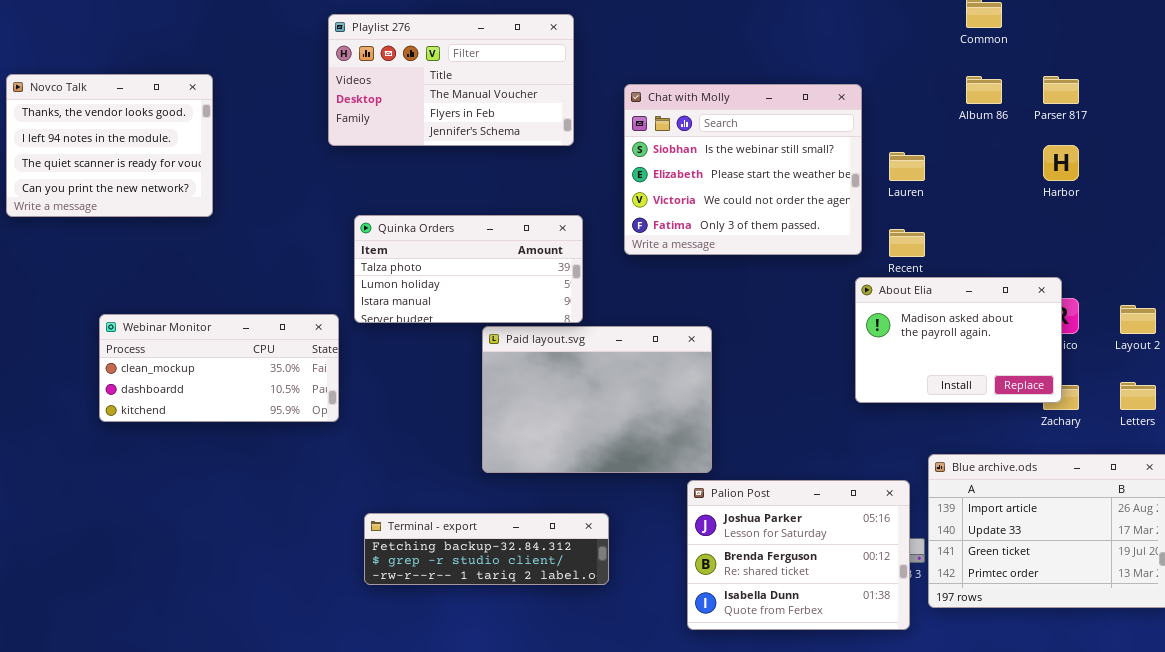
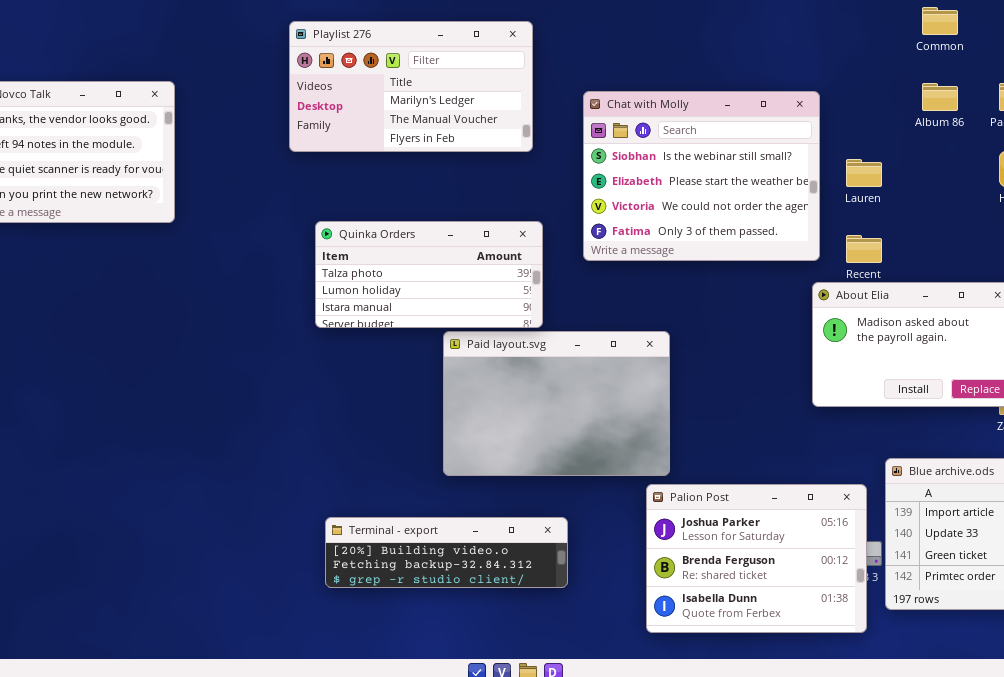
Playlist 276: [328,14,574,146] -> [289,21,533,152], scrolled up 1 row
Webinar Monitor: [99,314,339,422] -> none, closed
Terminal - export: [364,513,609,585] -> [325,517,568,588], scrolled up 1 row

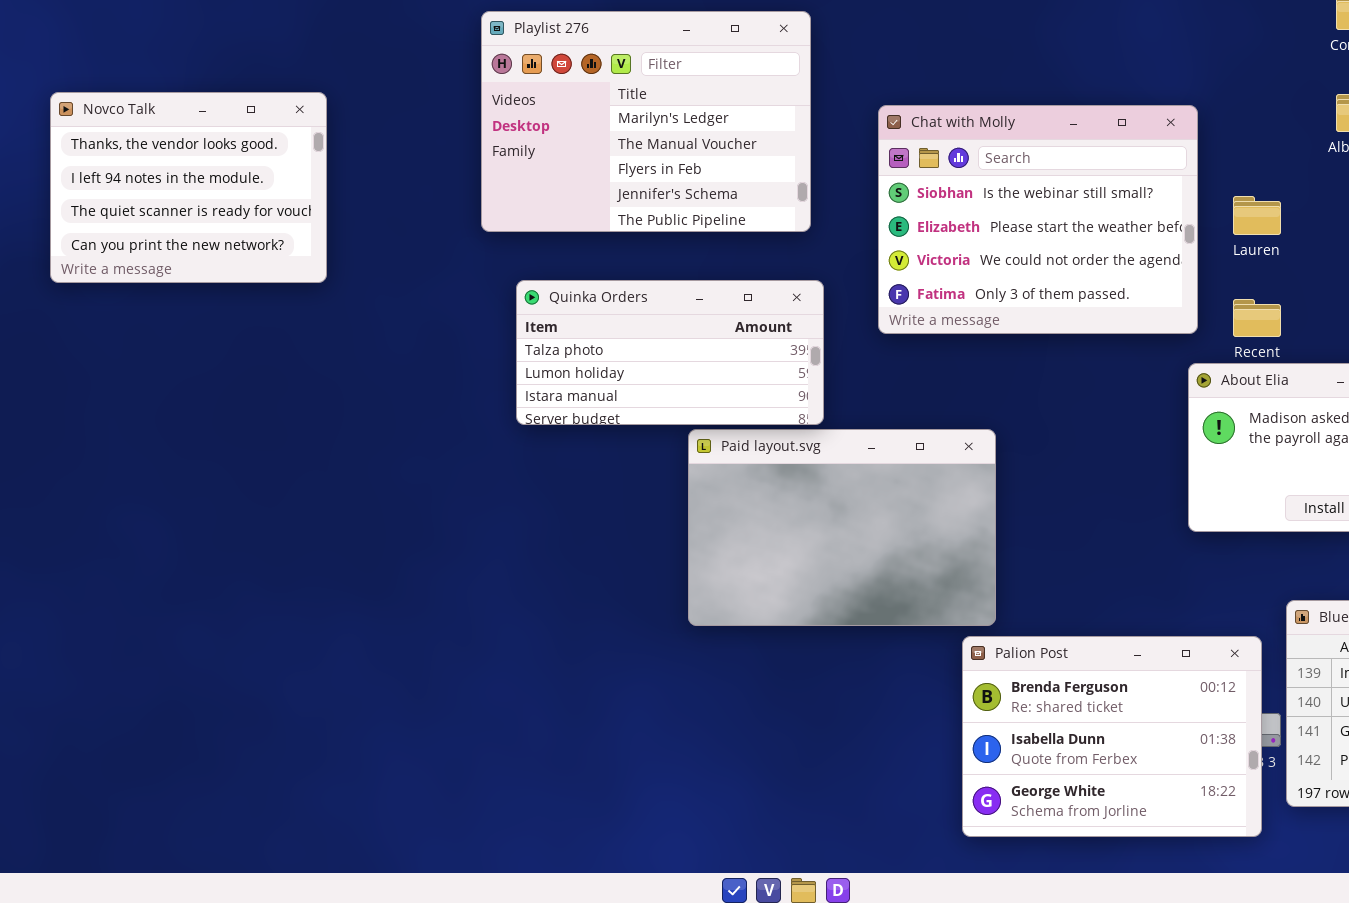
Playlist 276: [289,21,533,152] -> [481,11,811,232], resized
Palion Post: [646,484,867,633] -> [962,636,1262,837], scrolled down 1 row
Terminal - export: [325,517,568,588] -> none, closed

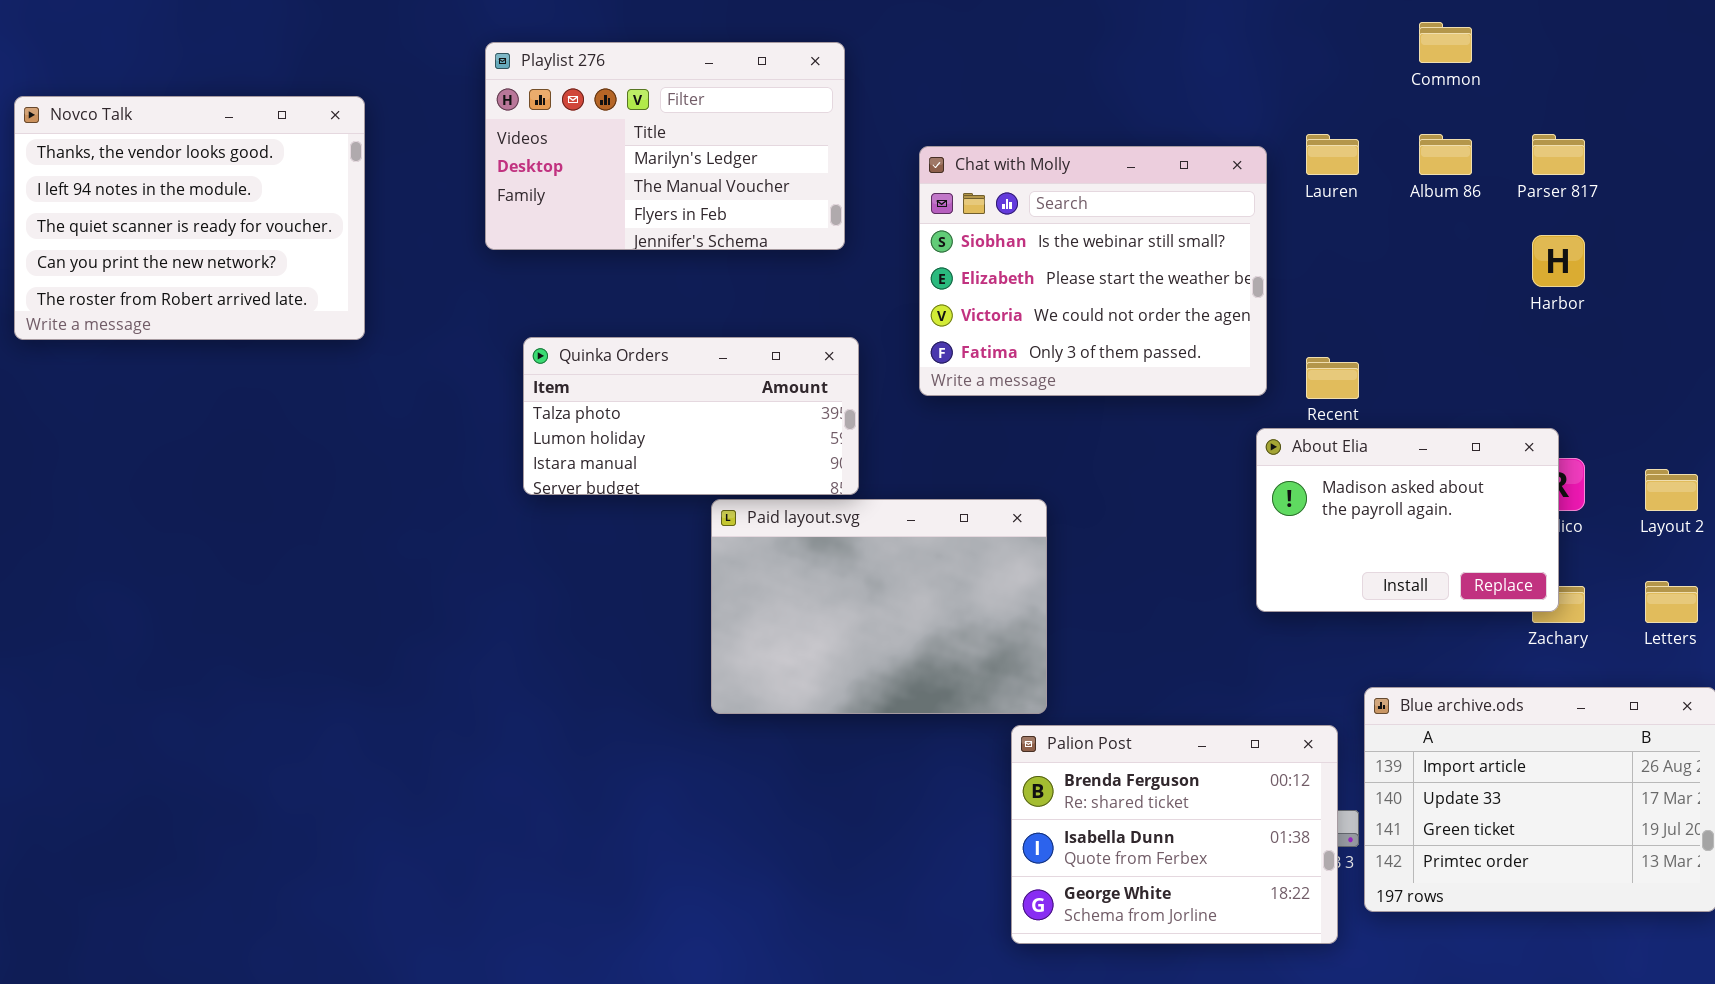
Playlist 276: [481,11,811,232] -> [485,42,845,250], resized
Novco Talk: [50,92,327,283] -> [14,96,365,340], resized
Lauren: [1233,196,1281,235] -> [1306,134,1359,175], moved

